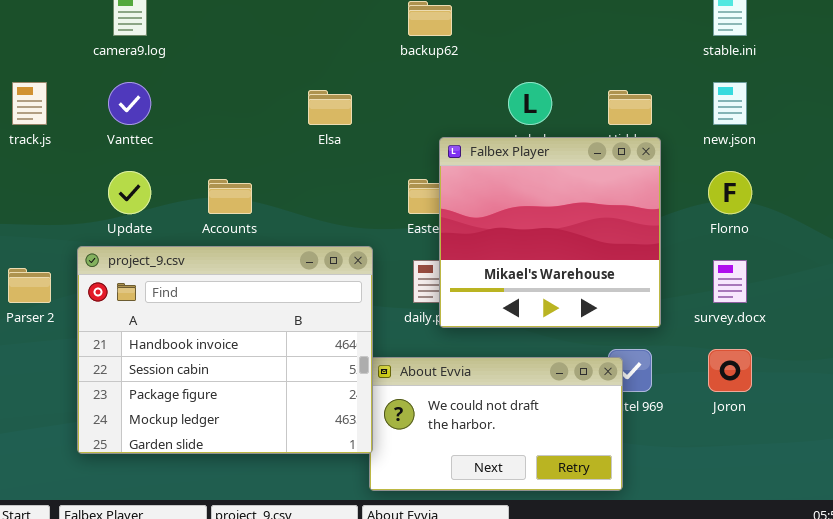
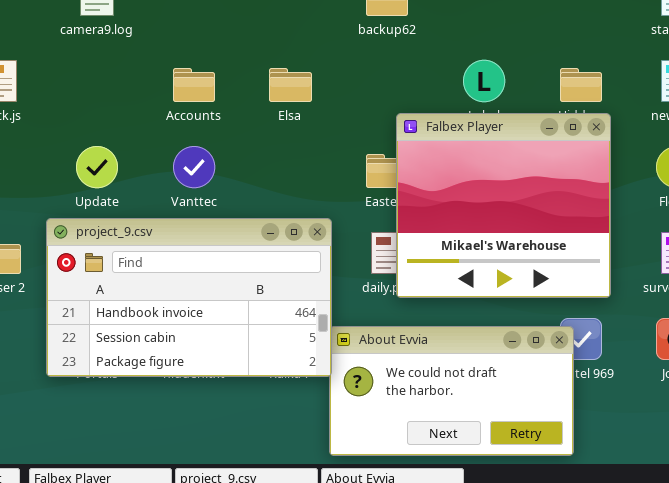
Vanttec: [108,82,151,125] -> [173,146,215,188], moved
Accounts: [208,179,252,214] -> [173,68,215,102], moved
project_9.csv: [77,246,373,454] -> [46,218,332,377], resized

